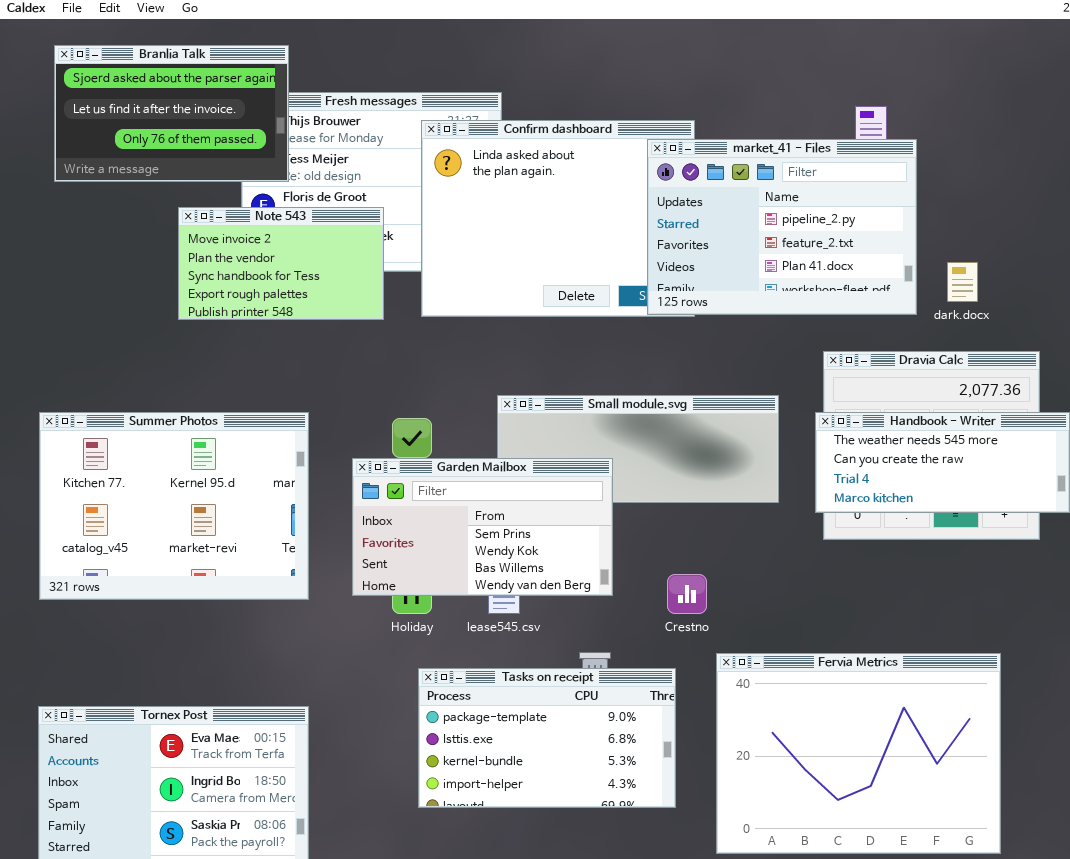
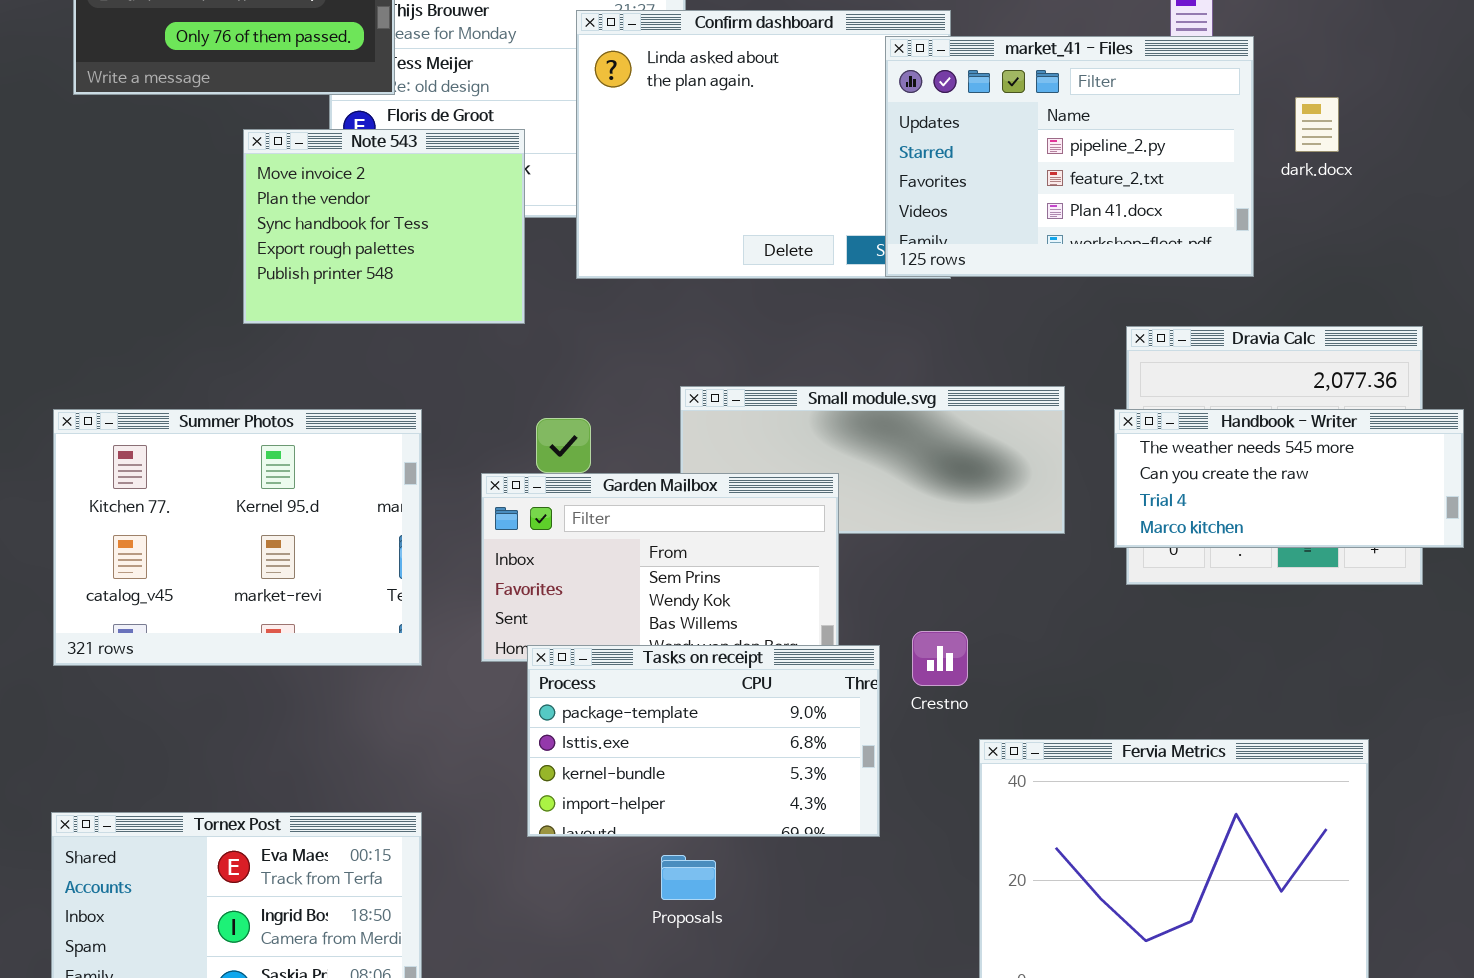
Note 543: [178,207,384,320] -> [243,129,525,324], resized
dark.docx: [947,262,978,302] -> [1295,97,1339,152], moved
Tasks on receipt: [418,668,676,808] -> [527,645,880,837], moved

